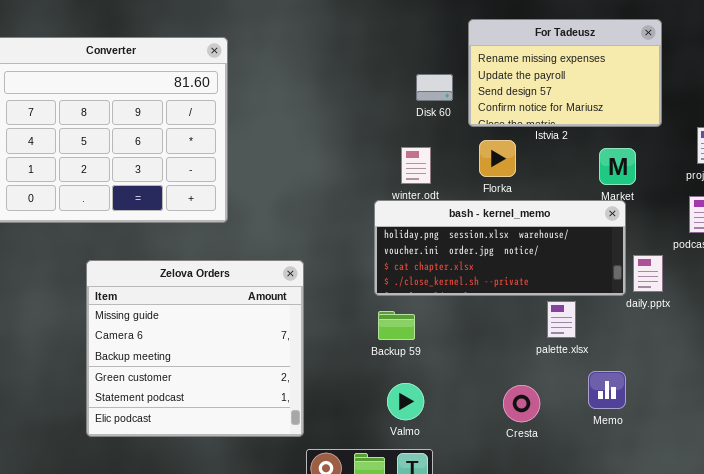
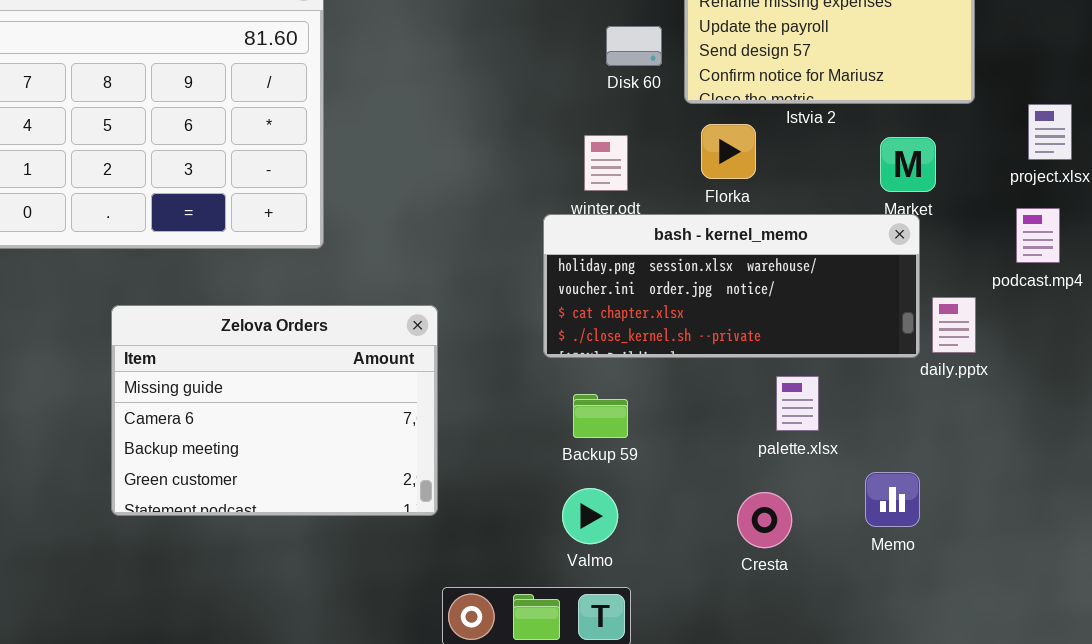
Zelova Orders: [86,260,304,437] -> [111,305,438,516], resized
palette.xlsx: [547,301,576,338] -> [776,376,819,431], moved
Backup 59: [378,311,415,340] -> [573,394,628,438], moved

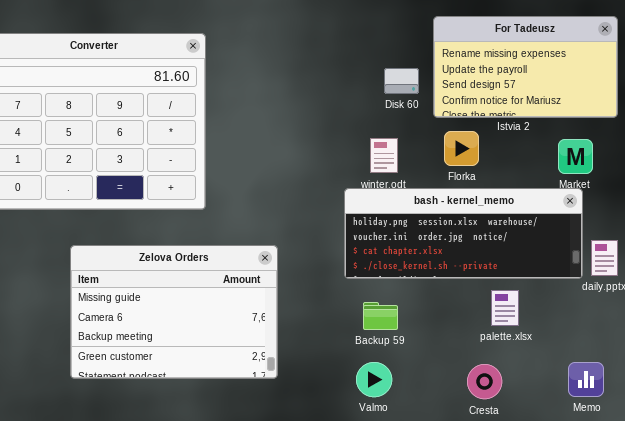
Memo: [865,472,920,527] -> [568,362,604,397], moved

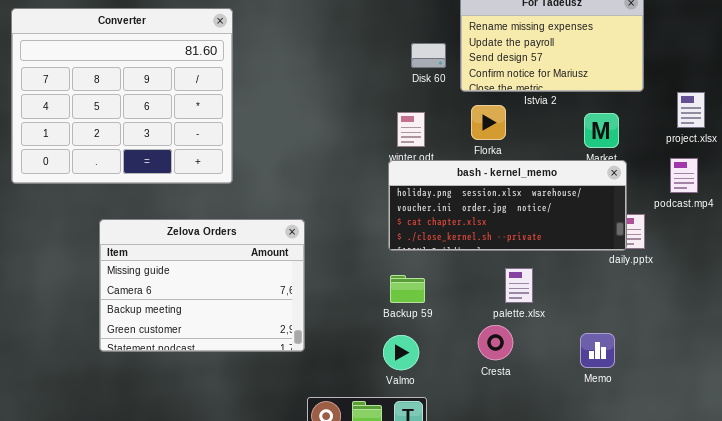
bash - kernel_memo: [344,188,583,279] -> [388,160,627,251], moved
palette.xlsx: [491,290,519,326] -> [505,268,533,303], moved
Memo: [568,362,604,397] -> [580,333,615,368], moved
Cresta: [467,364,502,399] -> [478,325,513,360], moved

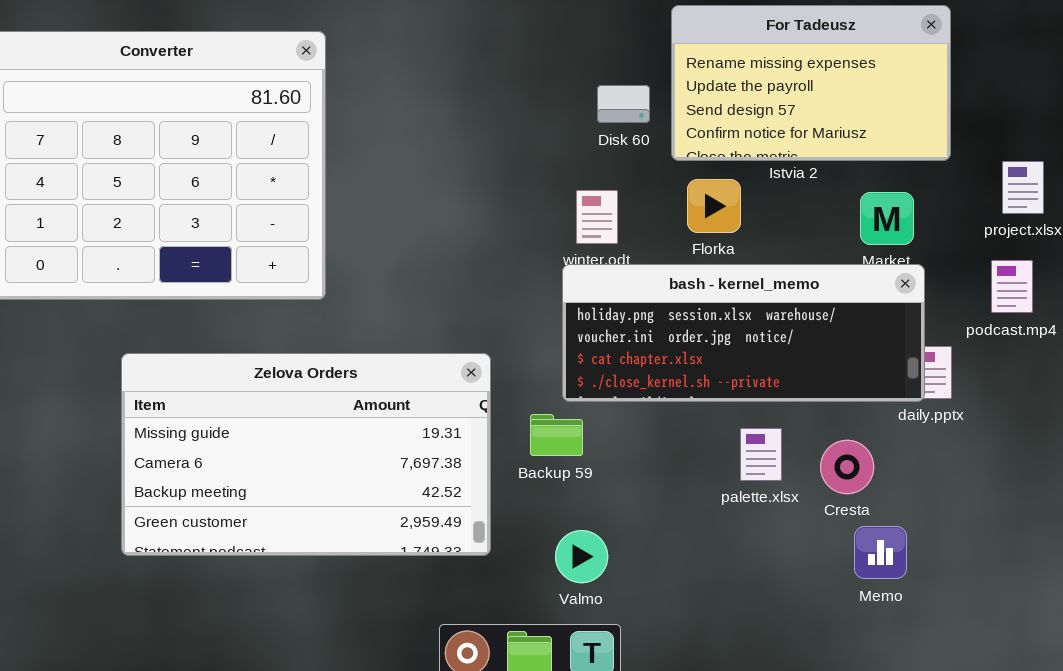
Zelova Orders: [99,219,305,352] -> [121,353,491,556], resized
Backup 59: [390,275,425,303] -> [530,414,583,456], moved
Cresta: [478,325,513,360] -> [820,440,874,494], moved

